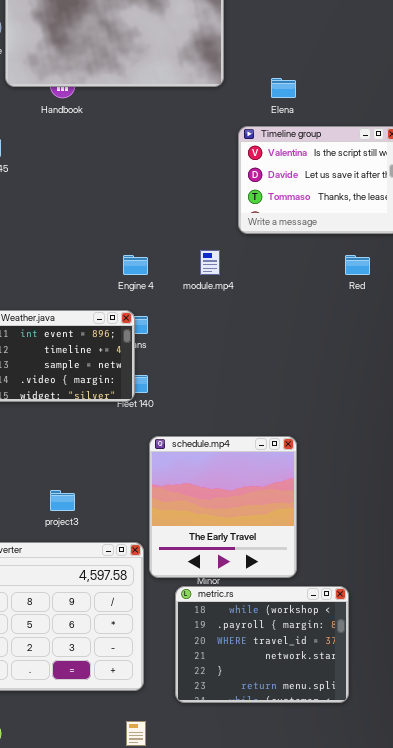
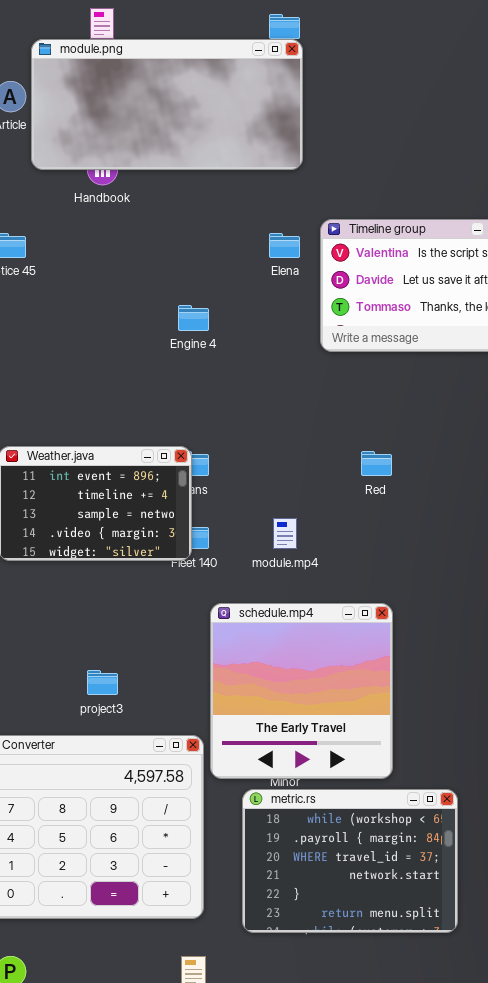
Elena: [271,78,296,98] -> [269,233,300,258], moved
module.mp4: [200,250,220,275] -> [273,518,297,549], moved
Engine 4: [123,255,148,275] -> [178,305,209,331], moved
Red: [345,255,370,275] -> [361,451,392,476], moved

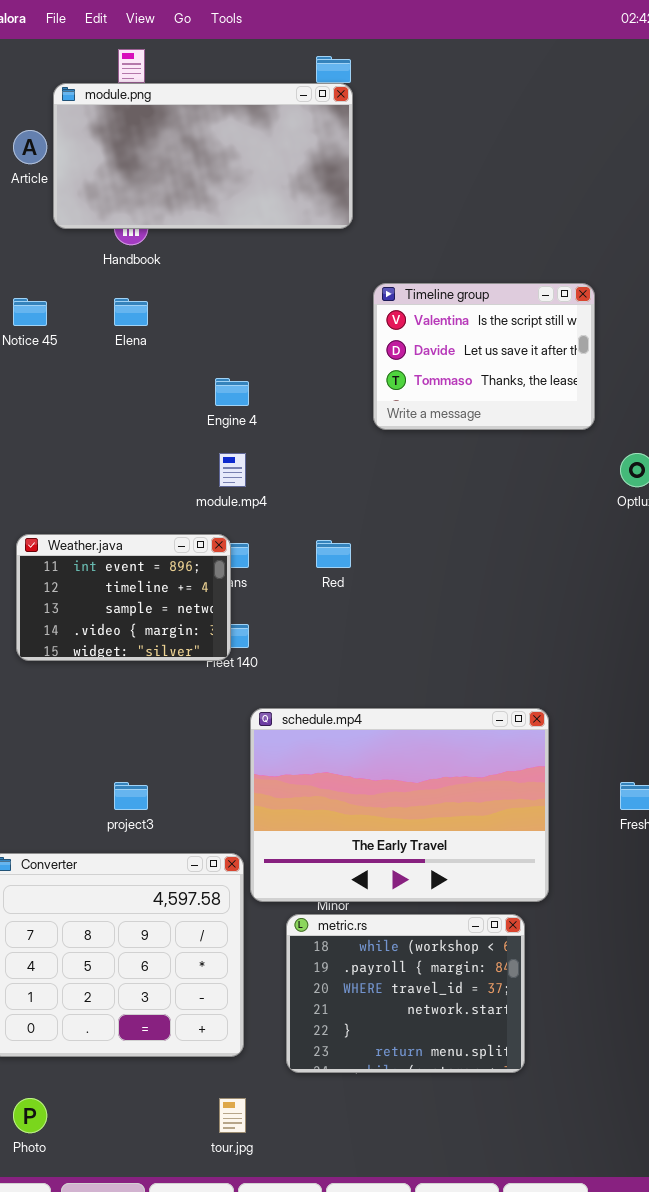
Elena: [269,233,300,258] -> [114,298,148,326], moved
Red: [361,451,392,476] -> [316,540,351,568], moved
module.mp4: [273,518,297,549] -> [219,453,246,487], moved
schedule.mp4: [210,603,393,779] -> [250,708,549,902], resized

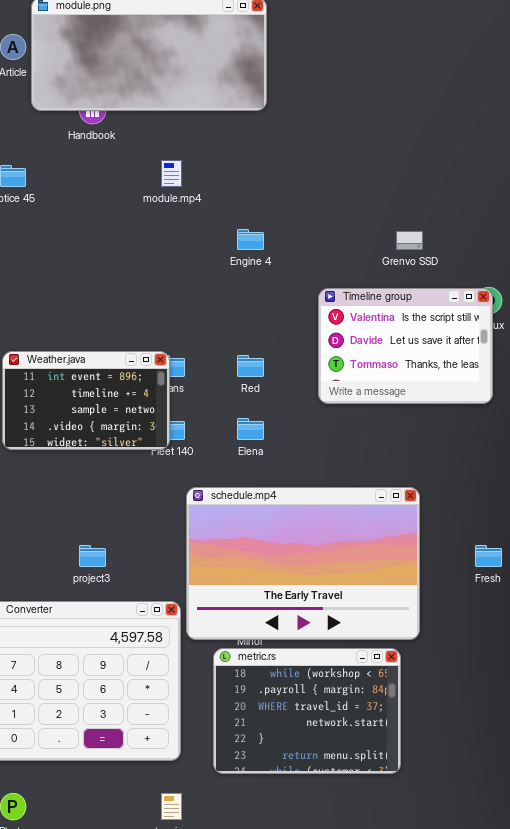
Timeline group: [373,283,595,430] -> [318,288,493,404], moved
Elena: [114,298,148,326] -> [237,418,264,440], moved
Engine 4: [215,378,249,406] -> [237,229,264,250], moved
module.mp4: [219,453,246,487] -> [161,160,182,187], moved

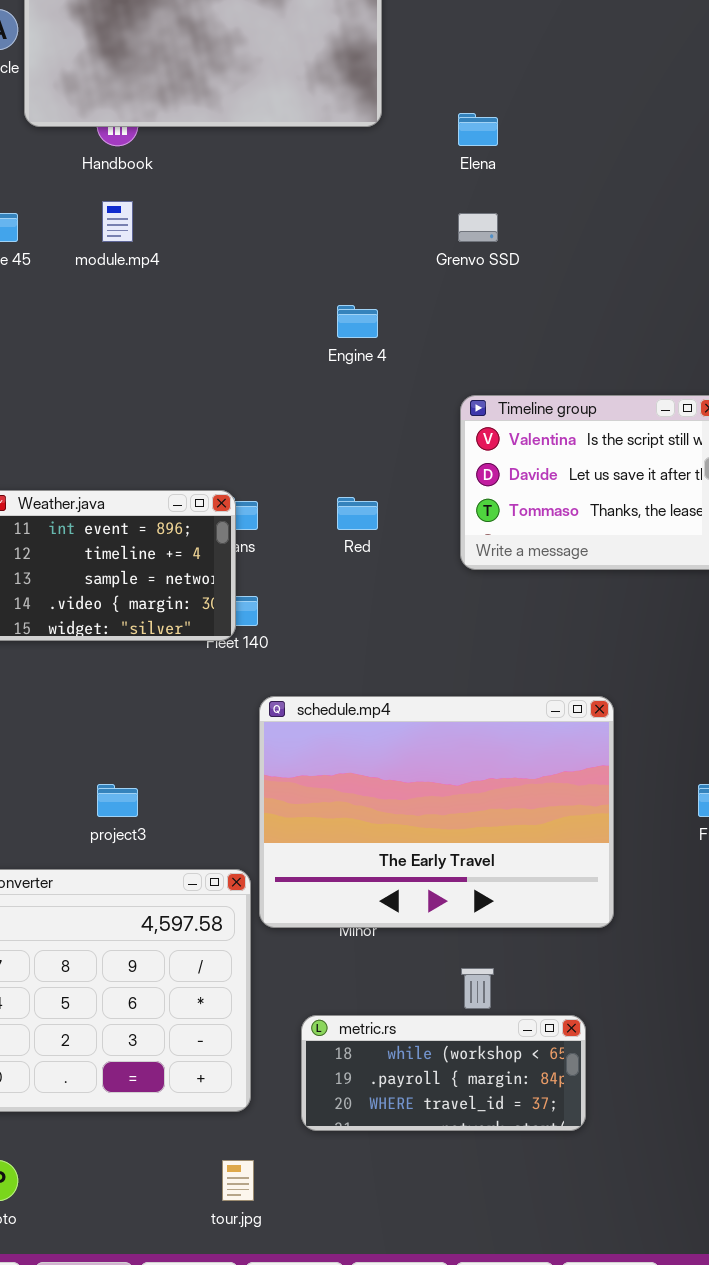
module.mp4: [161,160,182,187] -> [102,201,133,242], moved
Grenvo SSD: [396,231,423,250] -> [458,213,498,242], moved
Elena: [237,418,264,440] -> [458,113,498,146], moved
metric.rs: [213,648,401,774] -> [301,1015,586,1131], resized

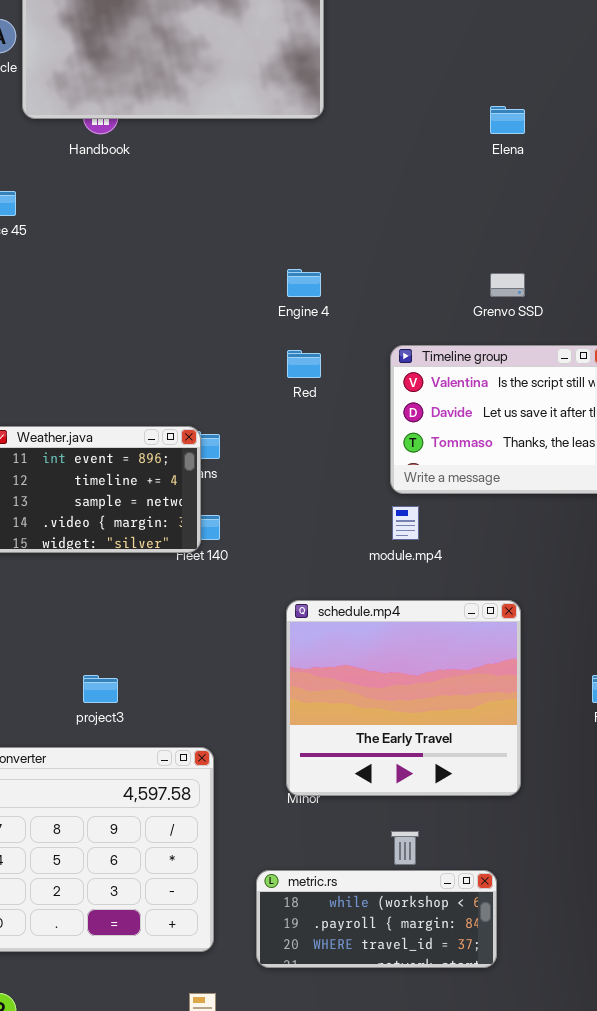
Elena: [458,113,498,146] -> [490,106,525,134], moved
module.mp4: [102,201,133,242] -> [392,506,419,540], moved
Grenvo SSD: [458,213,498,242] -> [490,273,525,297], moved
Red: [337,497,378,530] -> [287,350,321,378], moved
schedule.mp4: [259,696,614,928] -> [286,600,521,796], resized

